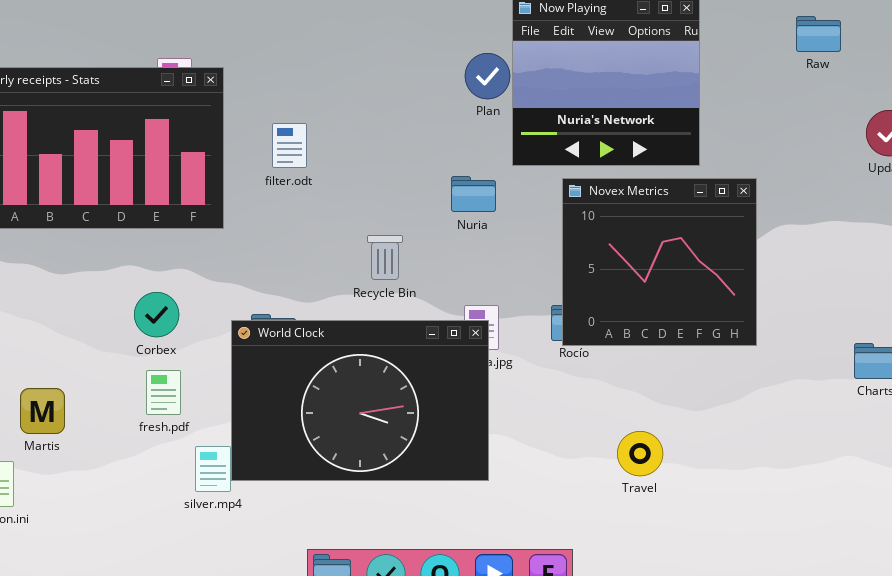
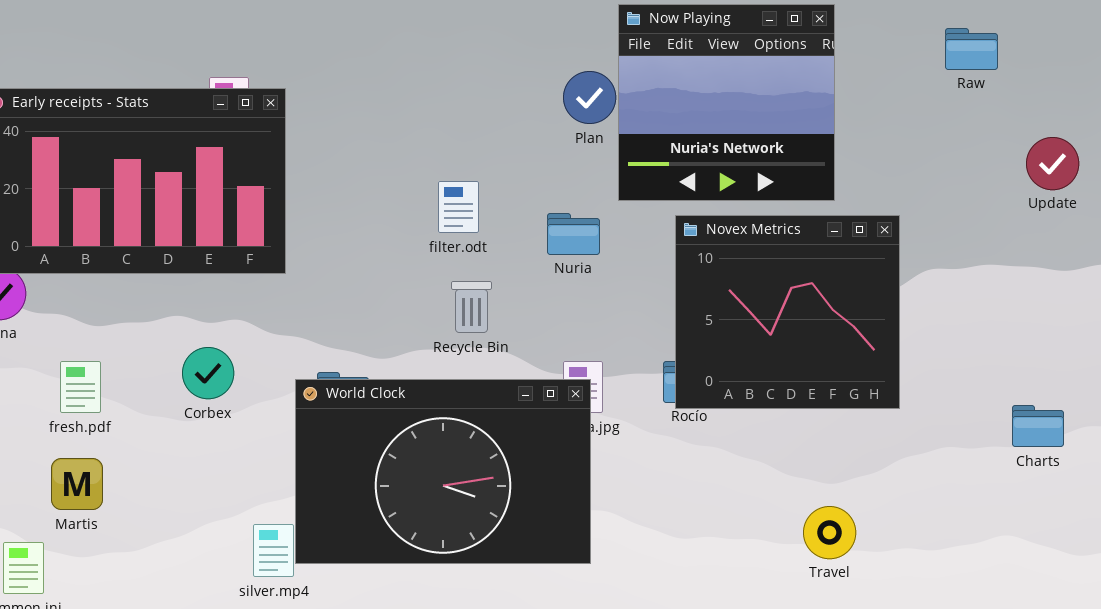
filter.odt: [272,123,307,168] -> [438,181,479,233], moved
fresh.pdf: [146,370,181,415] -> [60,361,101,413], moved
Travel: [617,431,663,476] -> [803,506,856,559], moved

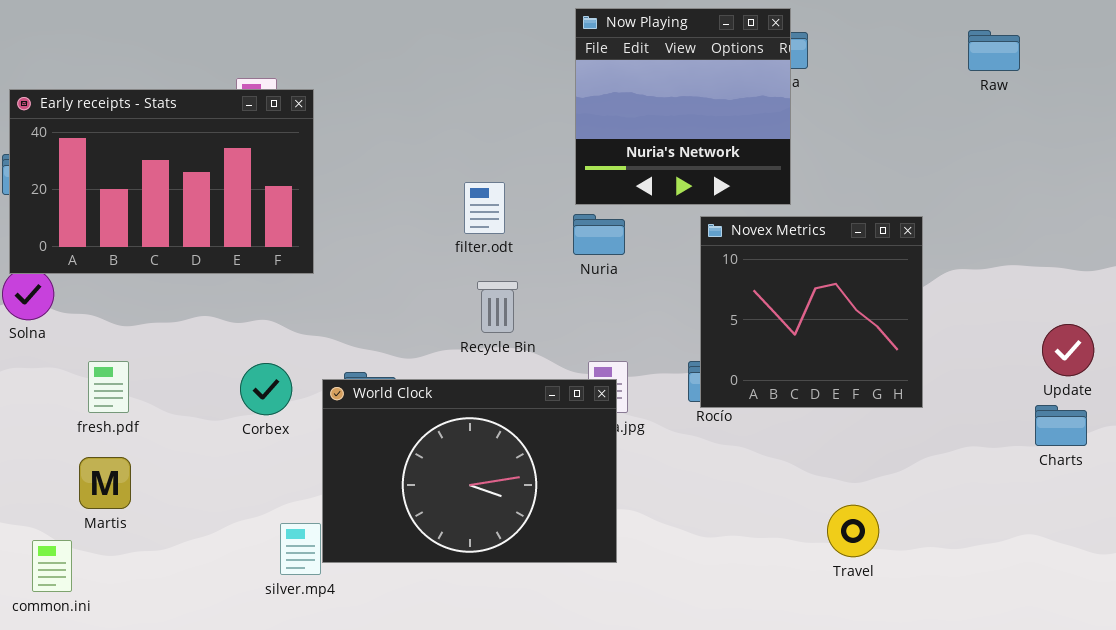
Now Playing: [618,4,835,201] -> [575,8,791,205], moved
Update: [1026,137,1079,190] -> [1042,324,1094,376], moved
Corbex: [182,347,234,399] -> [240,363,292,415], moved

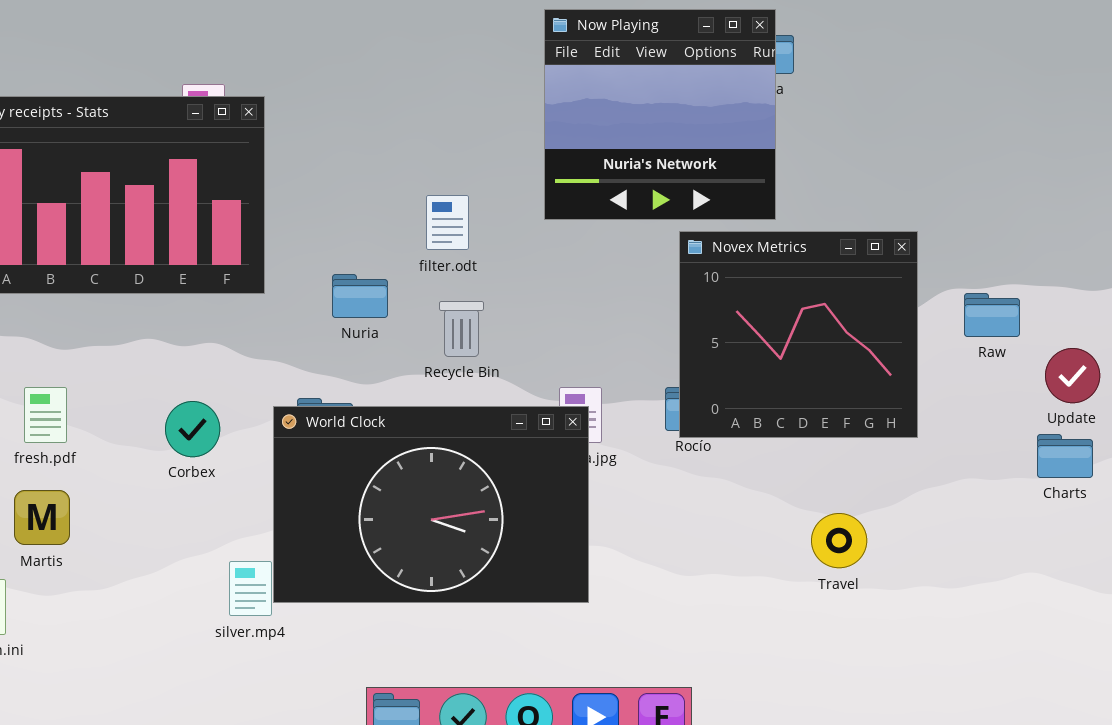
Raw: [968,30,1020,71] -> [964,293,1020,337], moved
Nuria: [573,214,625,255] -> [332,274,388,318], moved
Corbex: [240,363,292,415] -> [165,401,220,457], moved
Travel: [827,505,879,557] -> [811,513,867,568], moved

